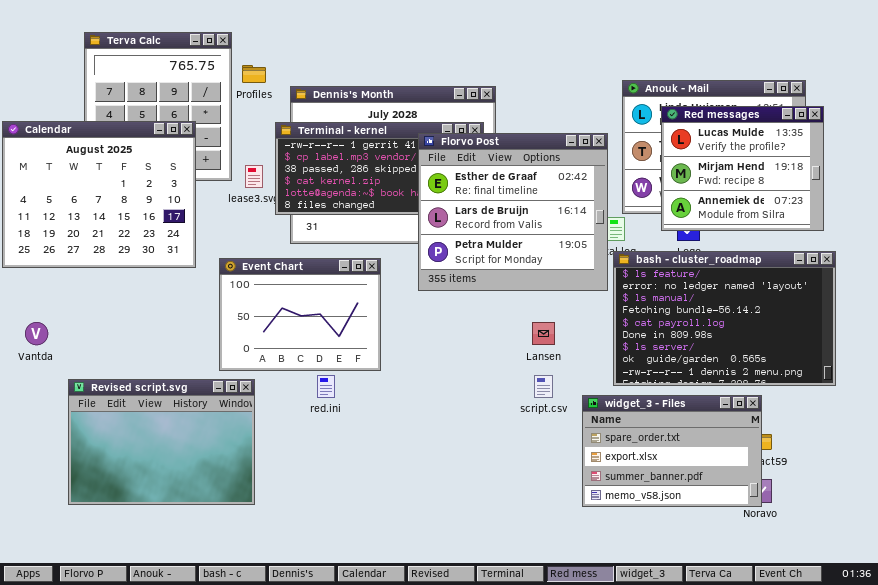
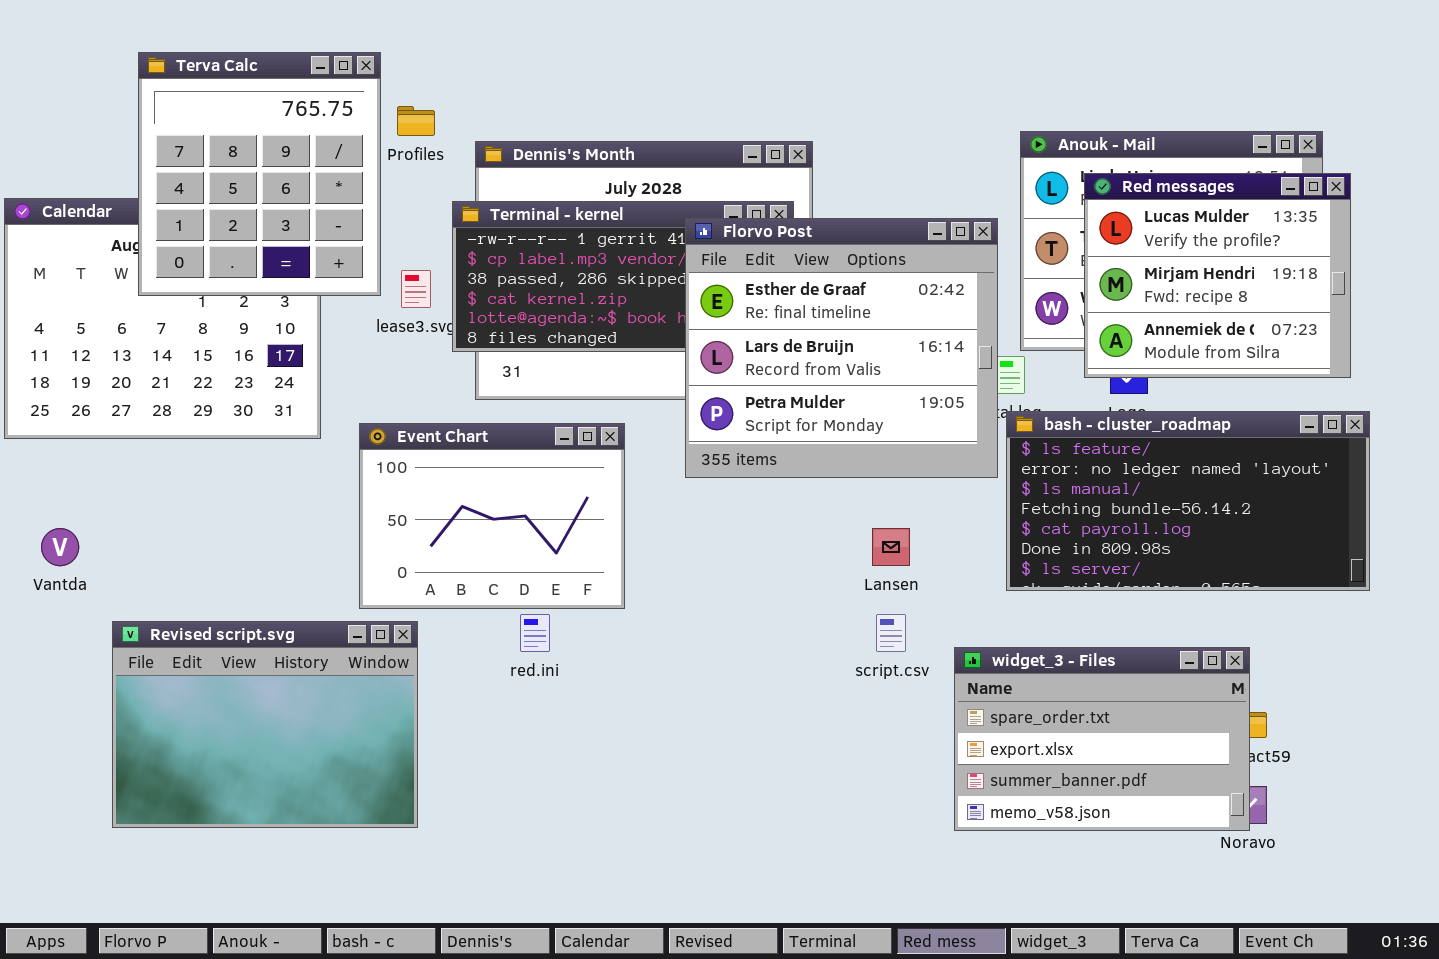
Terva Calc: [84,32,232,181] -> [138,52,381,296], raised
bash - cluster_roadmap: [613,251,836,386] -> [1006,411,1370,591], resized

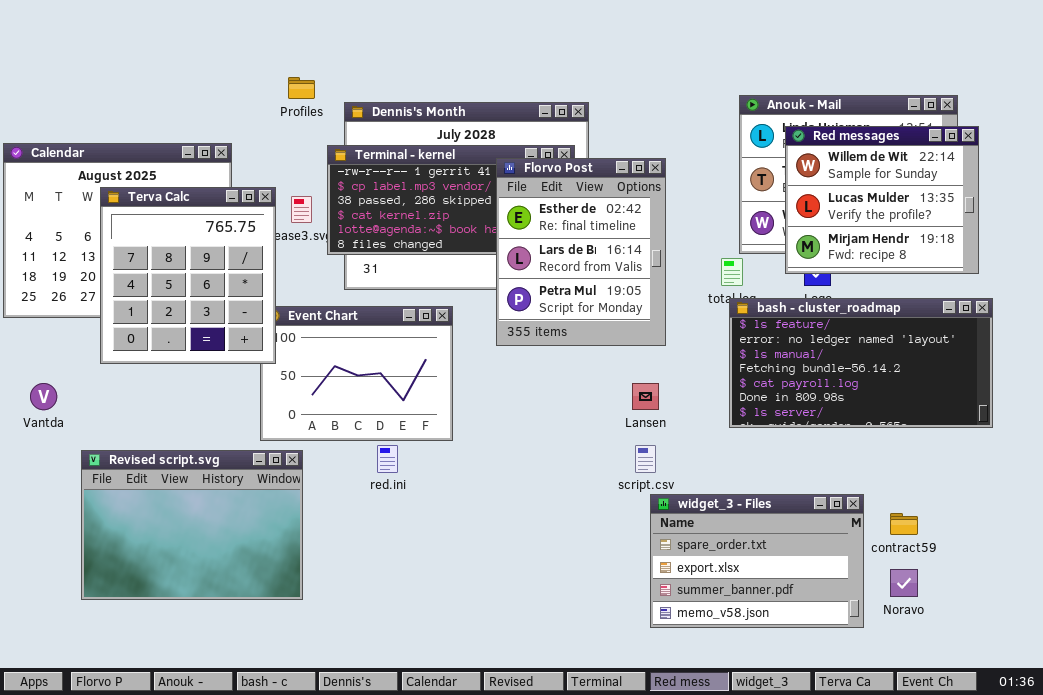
Terva Calc: [138,52,381,296] -> [100,187,276,364], moved
Red messages: [1084,173,1351,378] -> [785,126,979,274], scrolled up 1 row
Florvo Post: [685,218,998,478] -> [496,158,666,346], resized
widget_3 - Files: [954,647,1250,831] -> [650,494,864,628], moved

